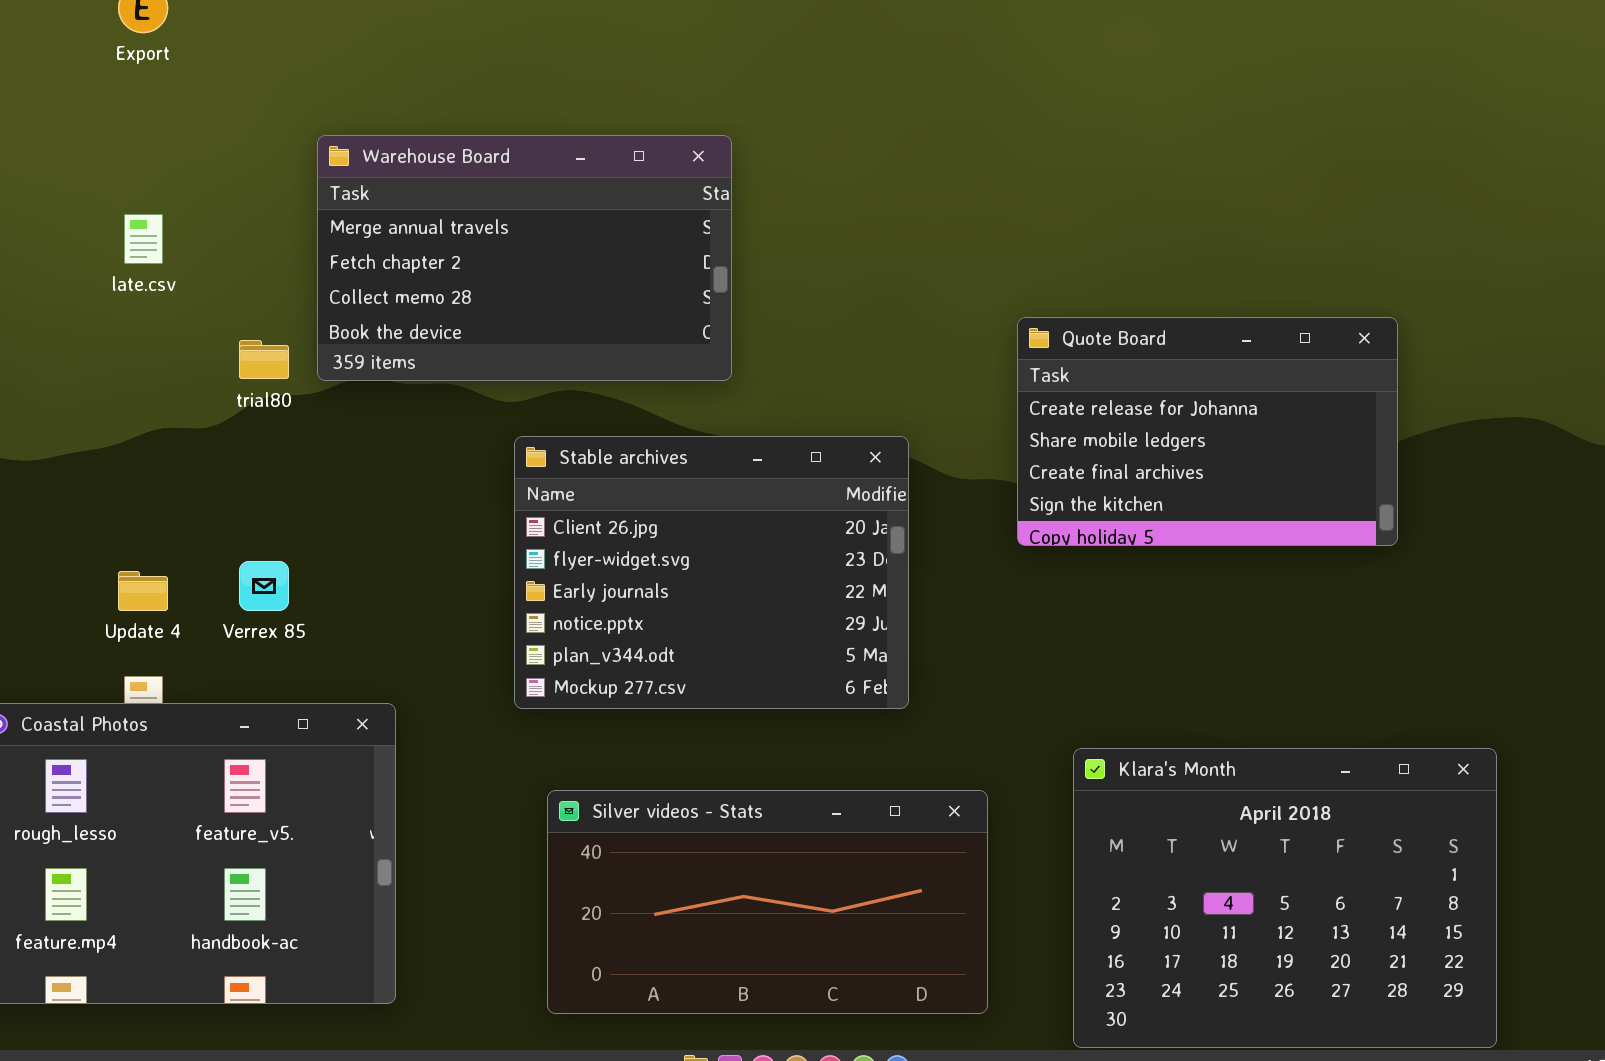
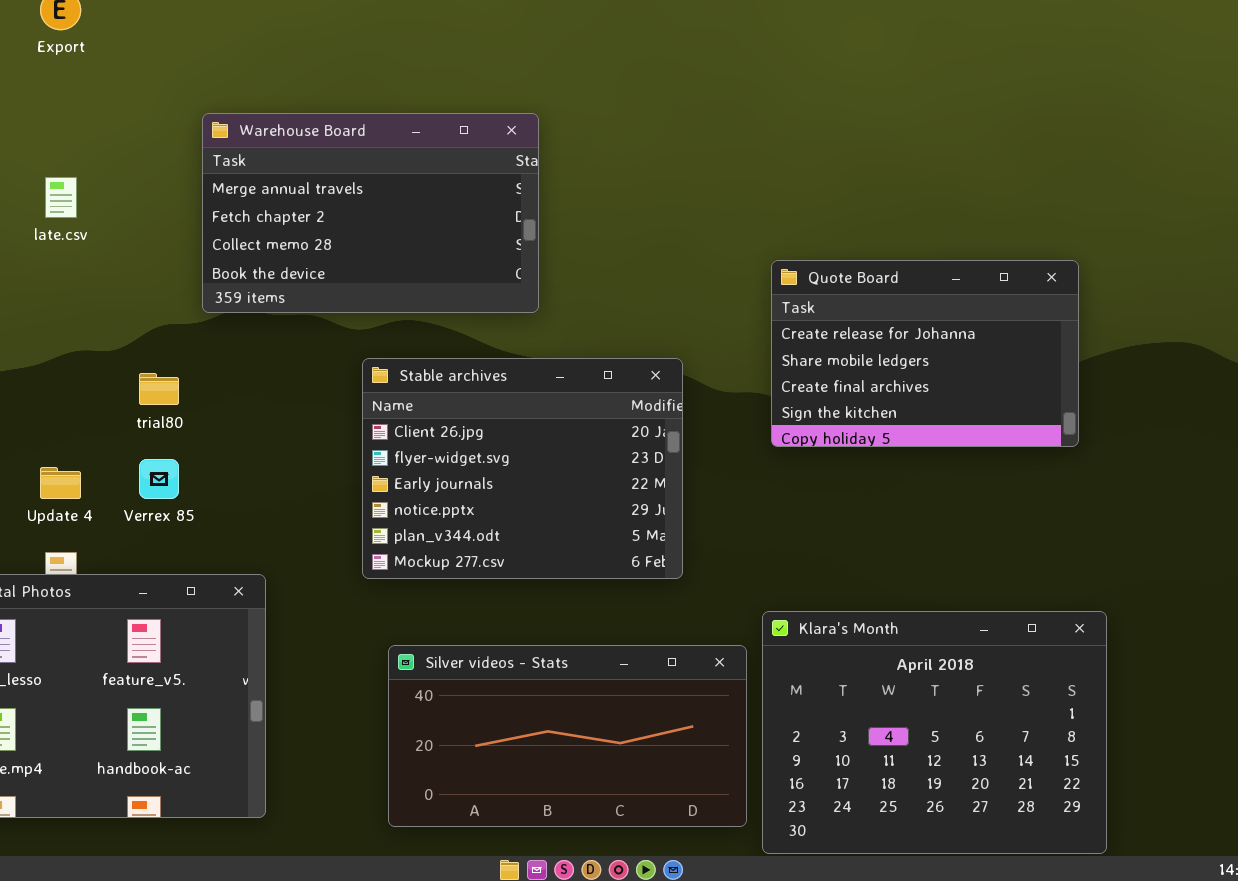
trial80: [239,340,289,379] -> [139,373,179,405], moved
Klara's Month: [1073,748,1497,1048] -> [762,611,1107,854], moved

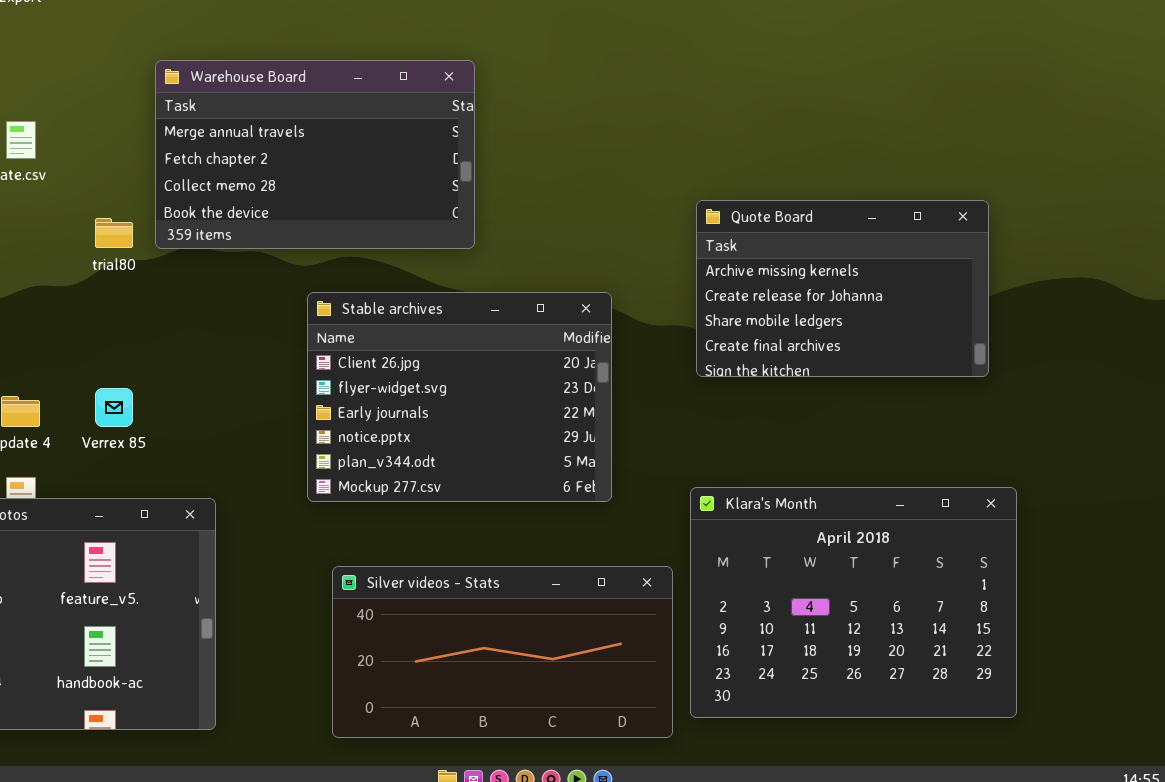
Quote Board: [771,260,1079,447] -> [696,200,989,377], scrolled up 1 row
trial80: [139,373,179,405] -> [95,218,133,248], moved
Klara's Month: [762,611,1107,854] -> [690,487,1017,718], moved

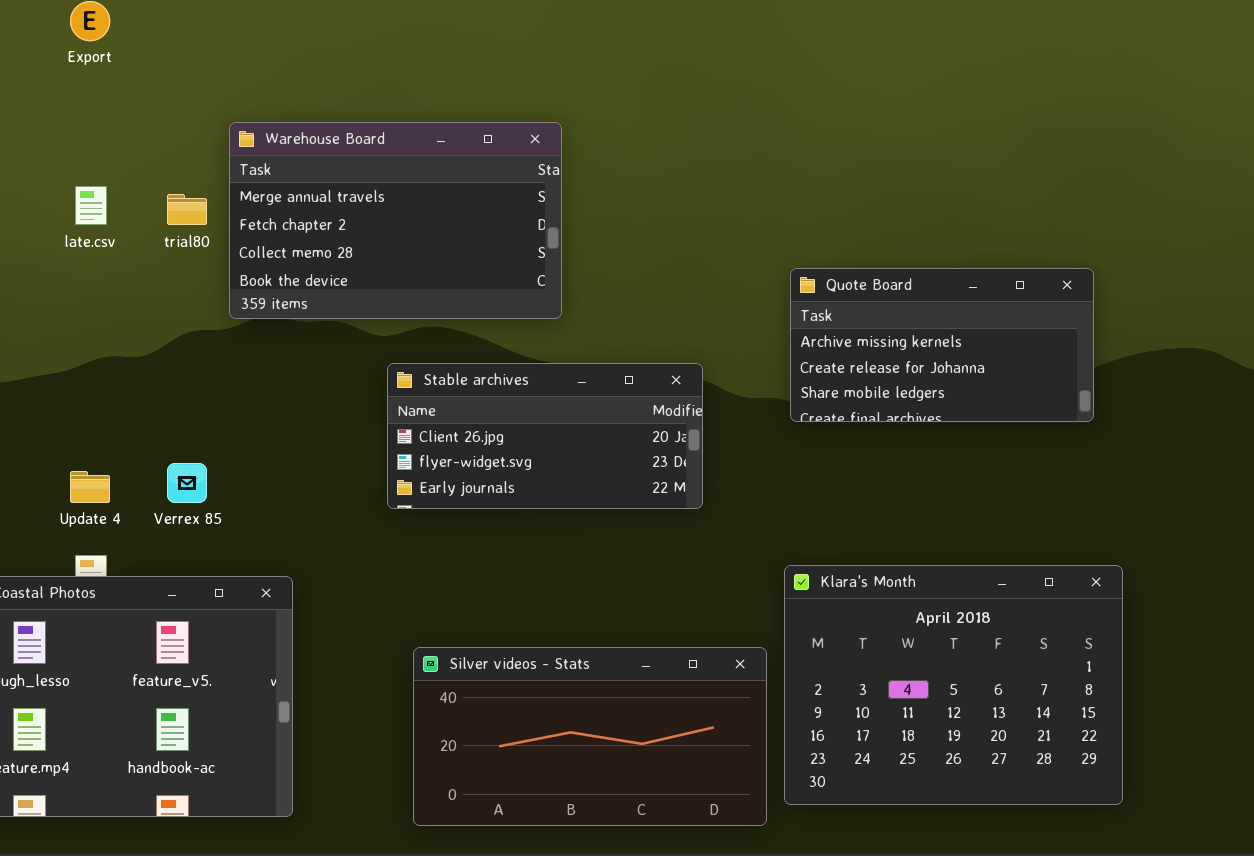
Quote Board: [696,200,989,377] -> [790,268,1094,422], resized
trial80: [95,218,133,248] -> [167,194,207,225], moved
Stable archives: [307,292,612,502] -> [387,363,703,509], resized

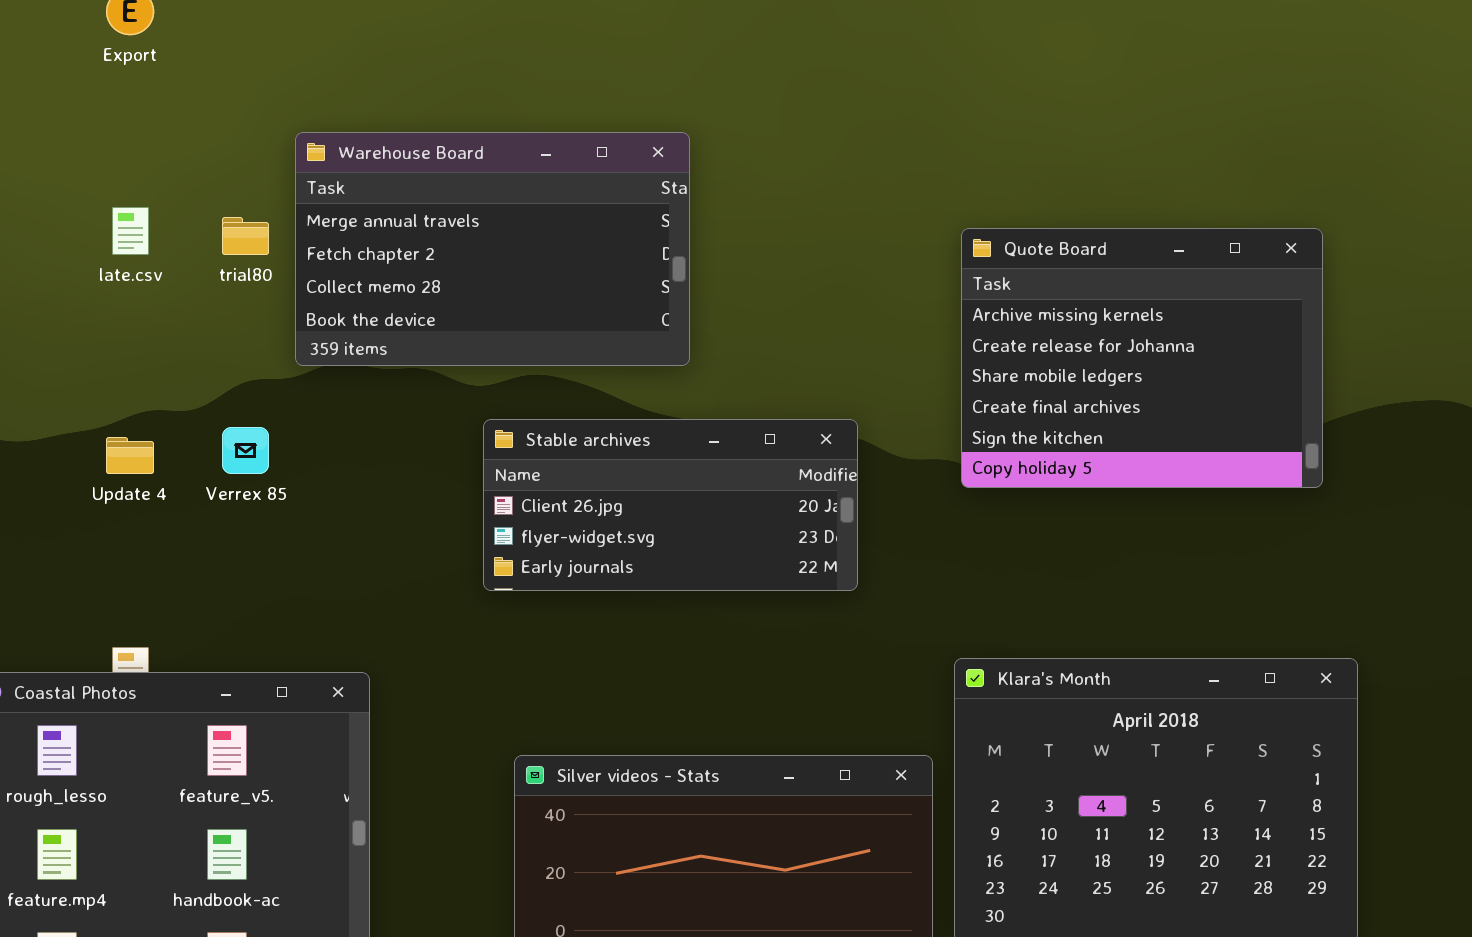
Quote Board: [790,268,1094,422] -> [961,228,1323,488], resized
Verrex 85: [167,463,207,503] -> [222,427,269,474], moved
Update 4: [70,471,110,503] -> [106,437,154,474], moved

